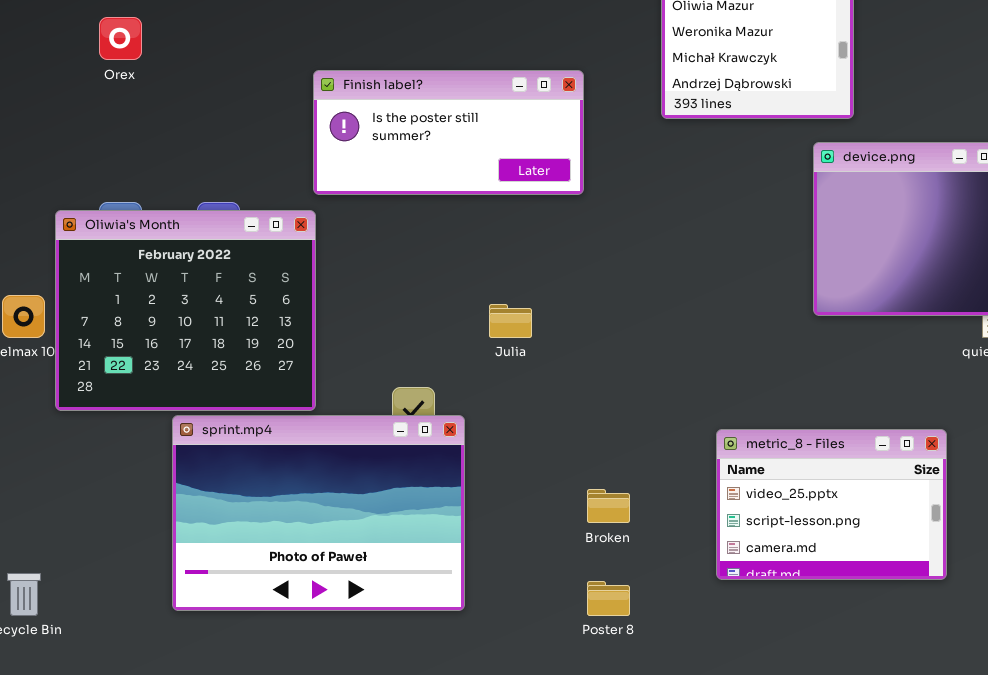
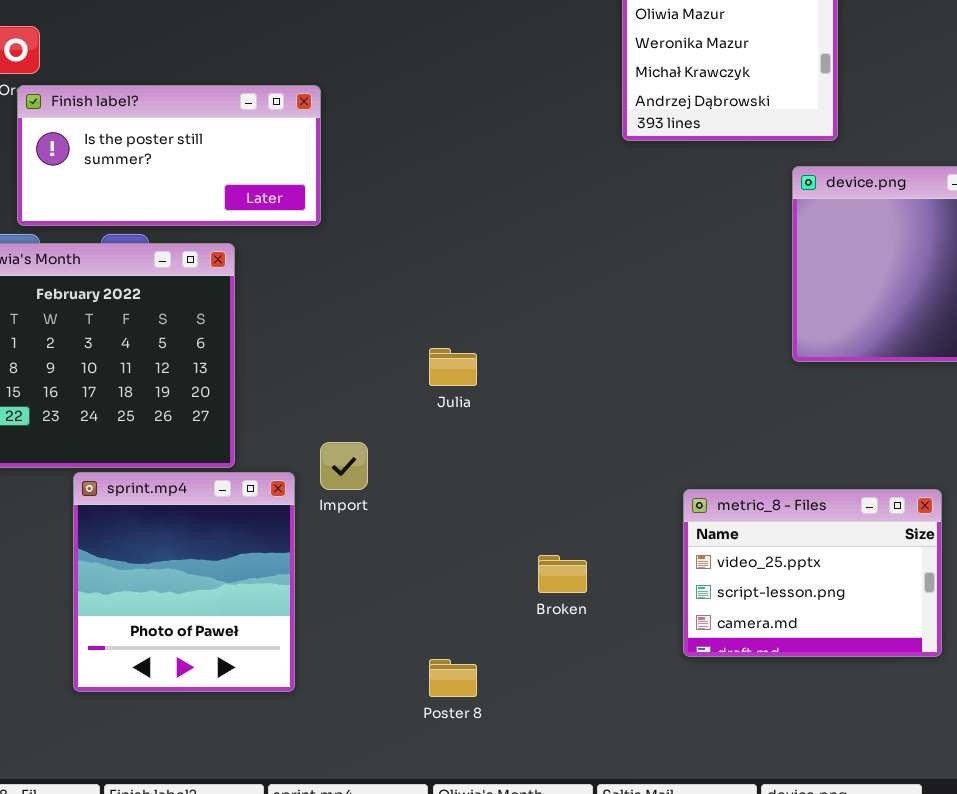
Finish label?: [313,70,584,195] -> [17,85,321,226], moved
sprint.mp4: [172,415,465,611] -> [73,472,295,692], resized
Poster 8: [587,581,630,616] -> [429,659,477,697], moved

